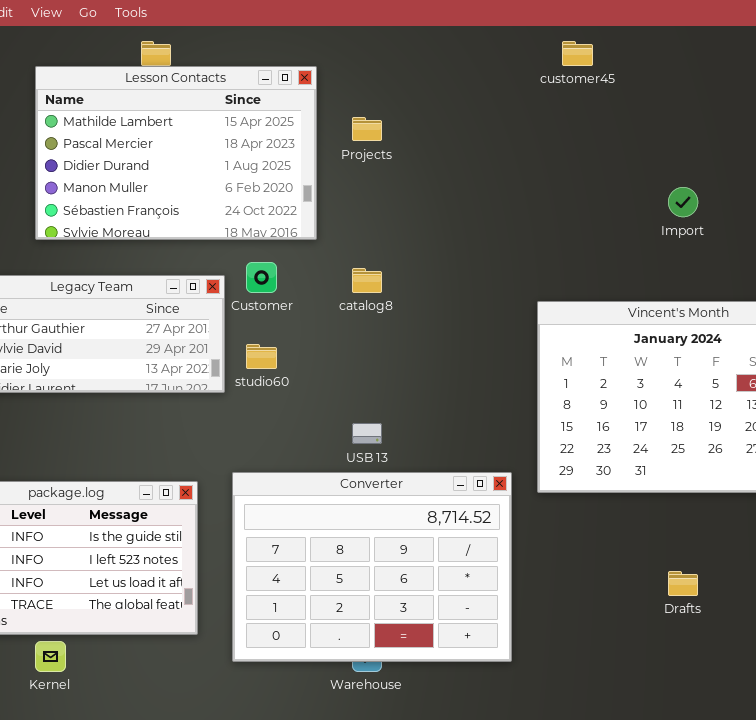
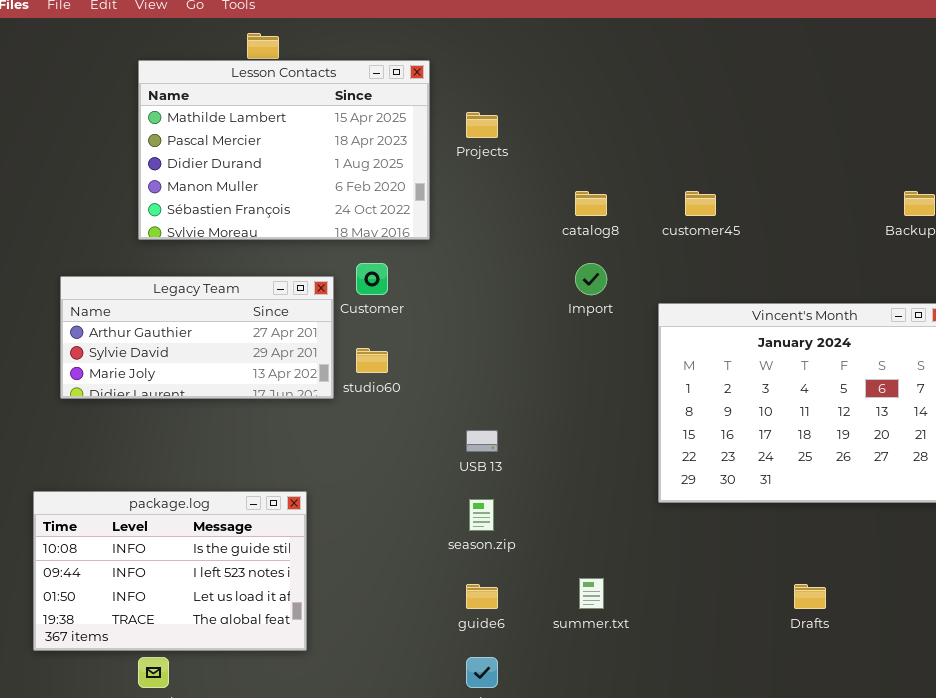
customer45: [562,41,593,66] -> [685,191,716,216], moved
Import: [668,187,698,217] -> [575,263,607,295], moved
catalog8: [352,268,382,293] -> [575,191,607,216], moved
Converter: [232,472,512,662] -> none, closed

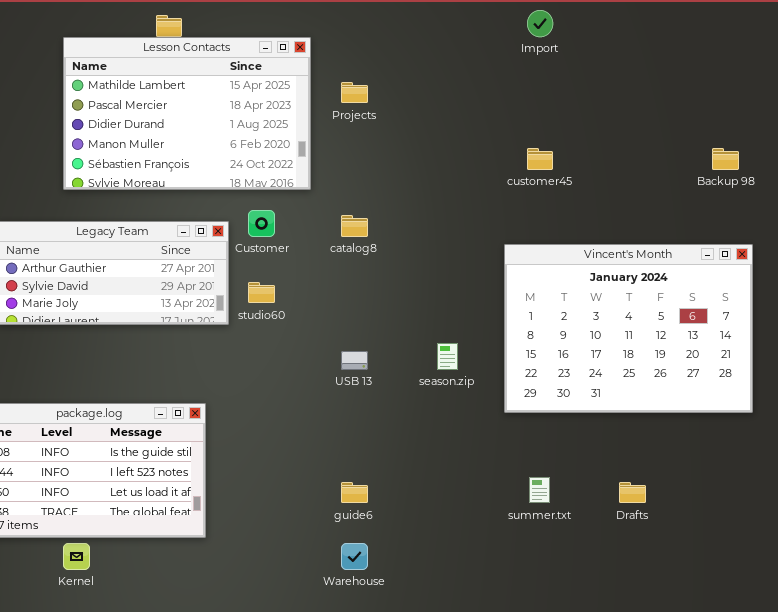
catalog8: [575,191,607,216] -> [341,215,368,237], moved
Import: [575,263,607,295] -> [527,10,553,37], moved
season.zip: [469,499,494,531] -> [437,343,458,370], moved
summer.txt: [579,578,604,609] -> [529,477,550,503], moved

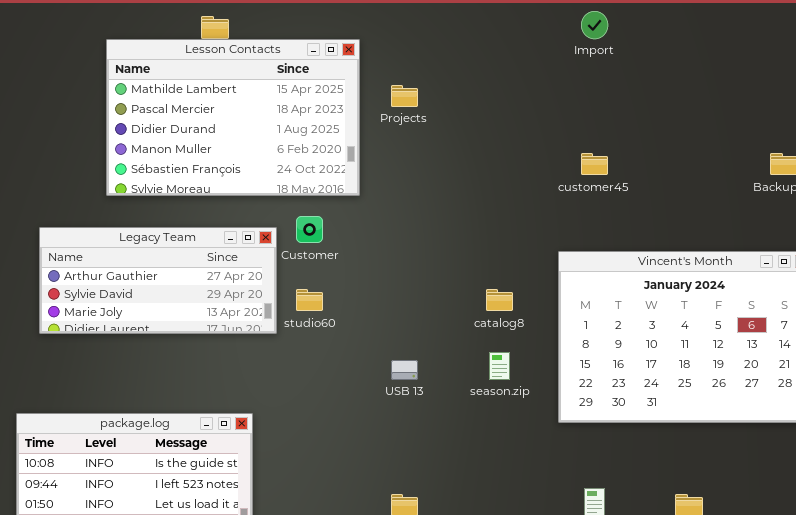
catalog8: [341,215,368,237] -> [486,289,513,311], moved

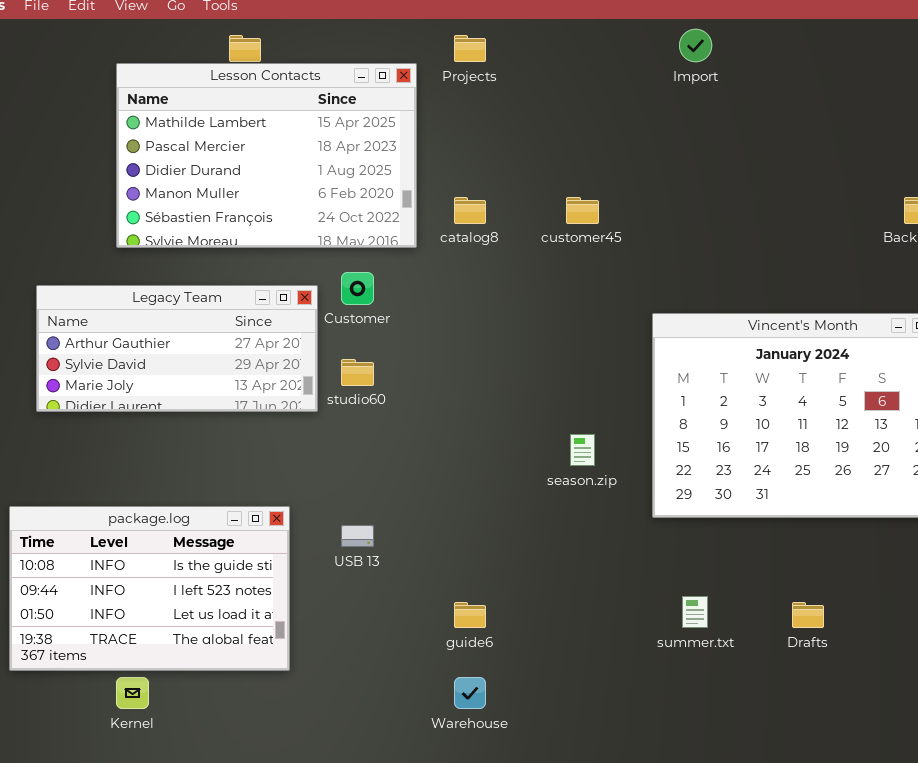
Projects: [391,85,418,107] -> [454,35,486,62], moved
customer45: [581,153,608,175] -> [566,197,599,224], moved
catalog8: [486,289,513,311] -> [454,197,486,224], moved
USB 13: [391,360,418,380] -> [341,525,374,547], moved

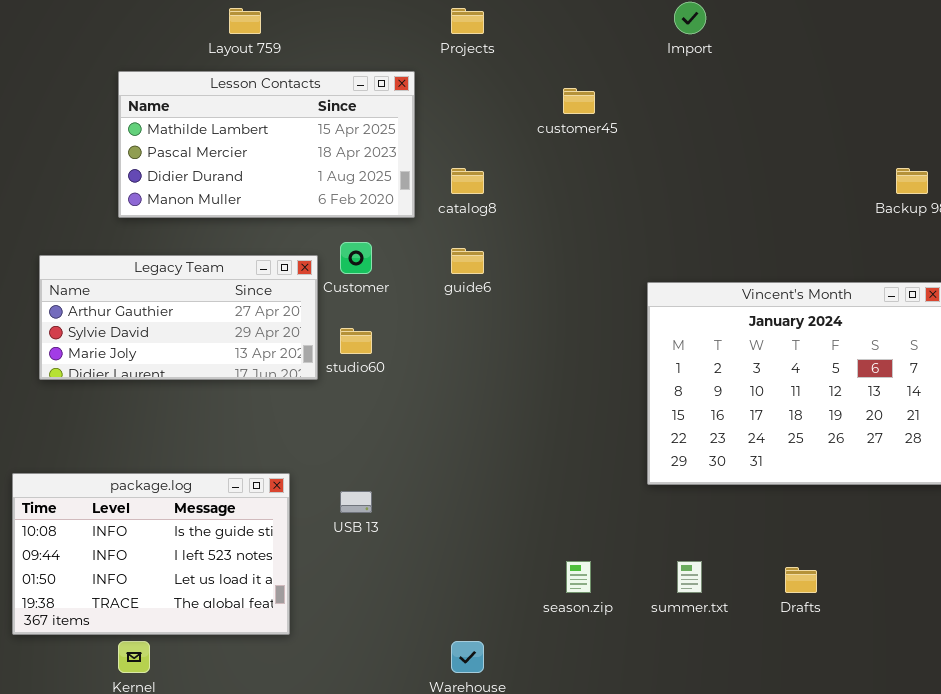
Lesson Contacts: [116,63,417,248] -> [118,71,415,218], resized
customer45: [566,197,599,224] -> [563,88,595,114], moved
season.zip: [570,434,595,466] -> [566,561,591,593], moved
guide6: [454,602,486,628] -> [451,248,484,274], moved

